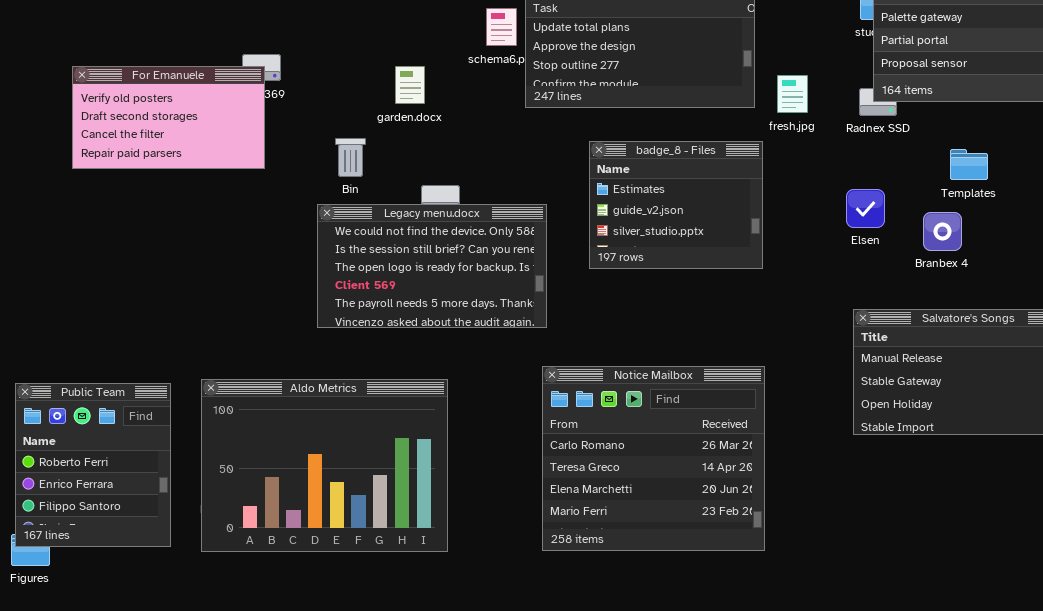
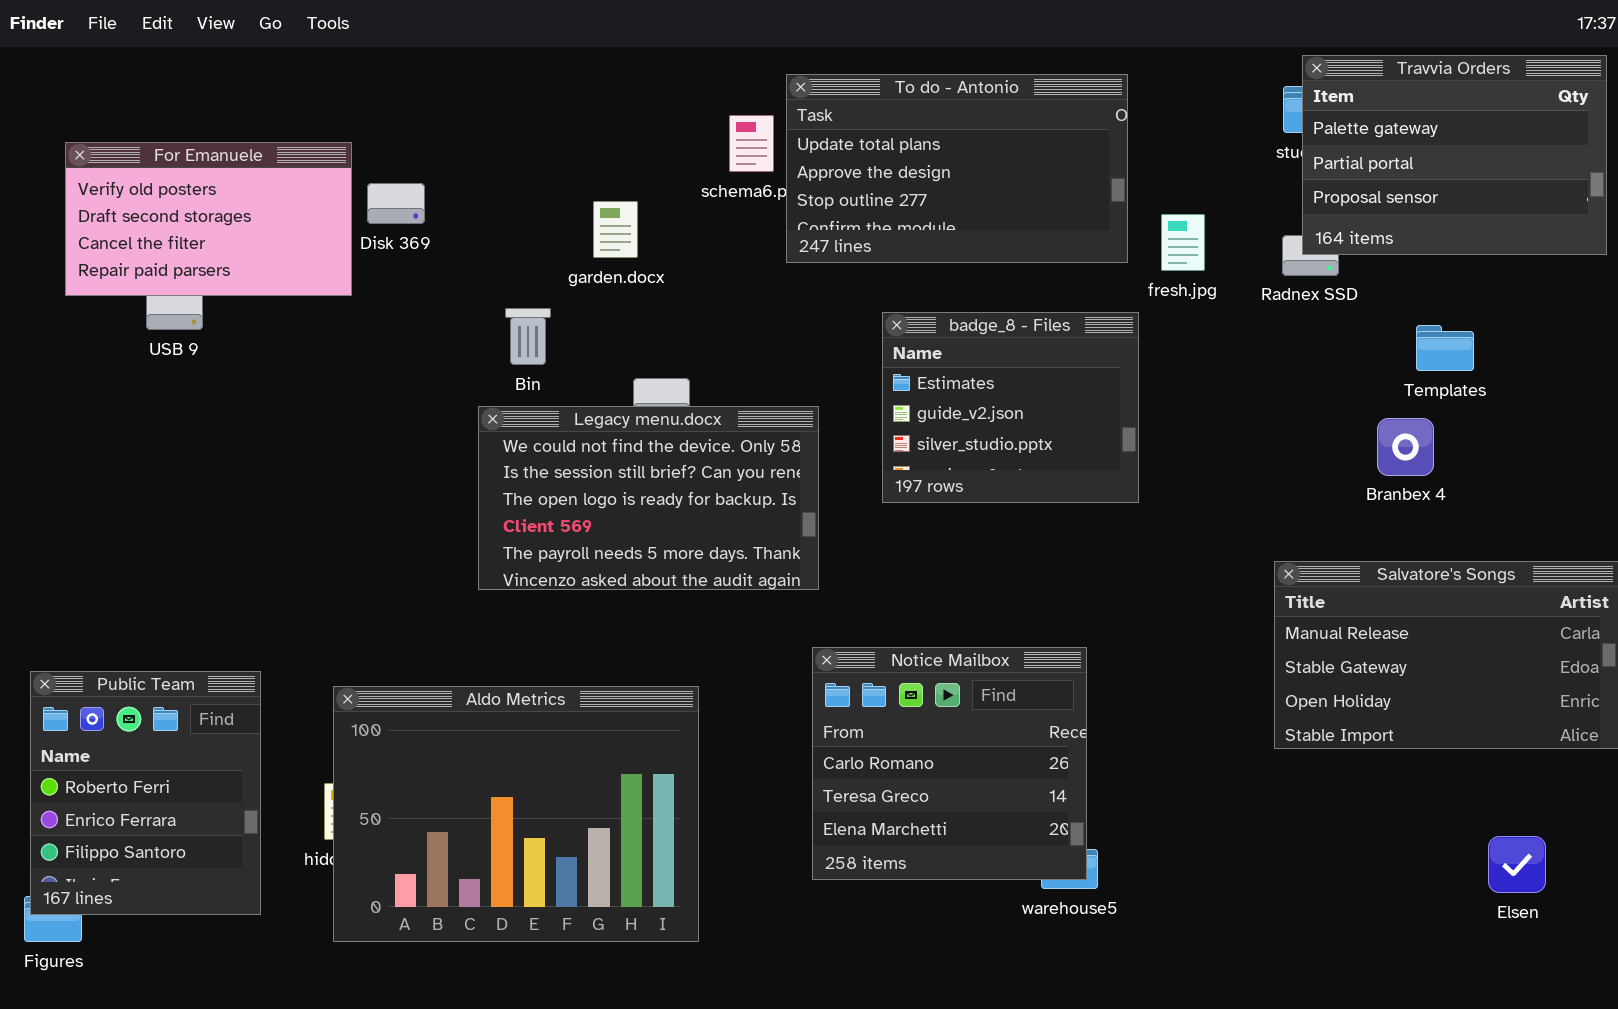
For Emanuele: [72,66,265,169] -> [65,142,352,296], moved
Elsen: [846,189,885,228] -> [1488,836,1546,893], moved
Notice Mailbox: [542,366,765,551] -> [812,647,1087,880], resized
Aldo Metrics: [201,379,448,552] -> [333,686,699,942], moved

